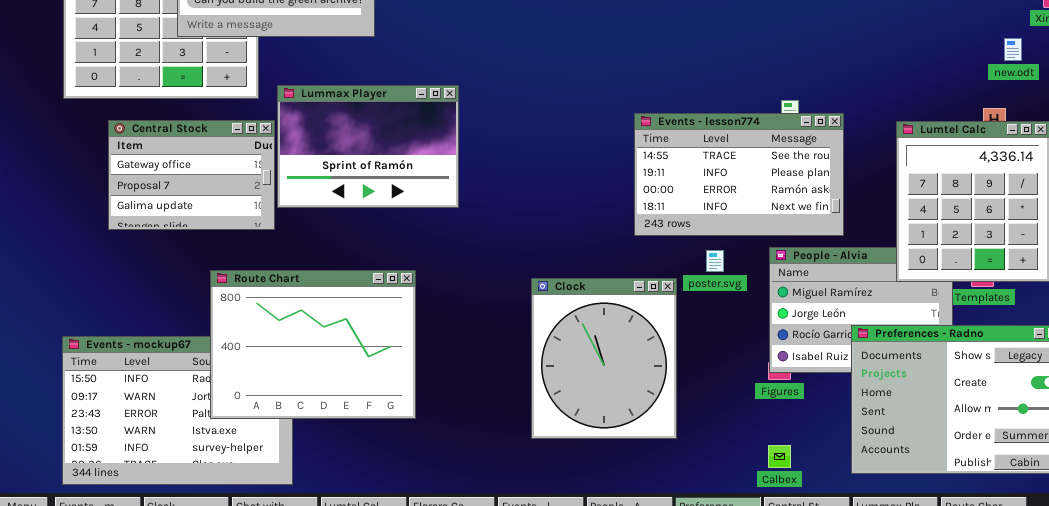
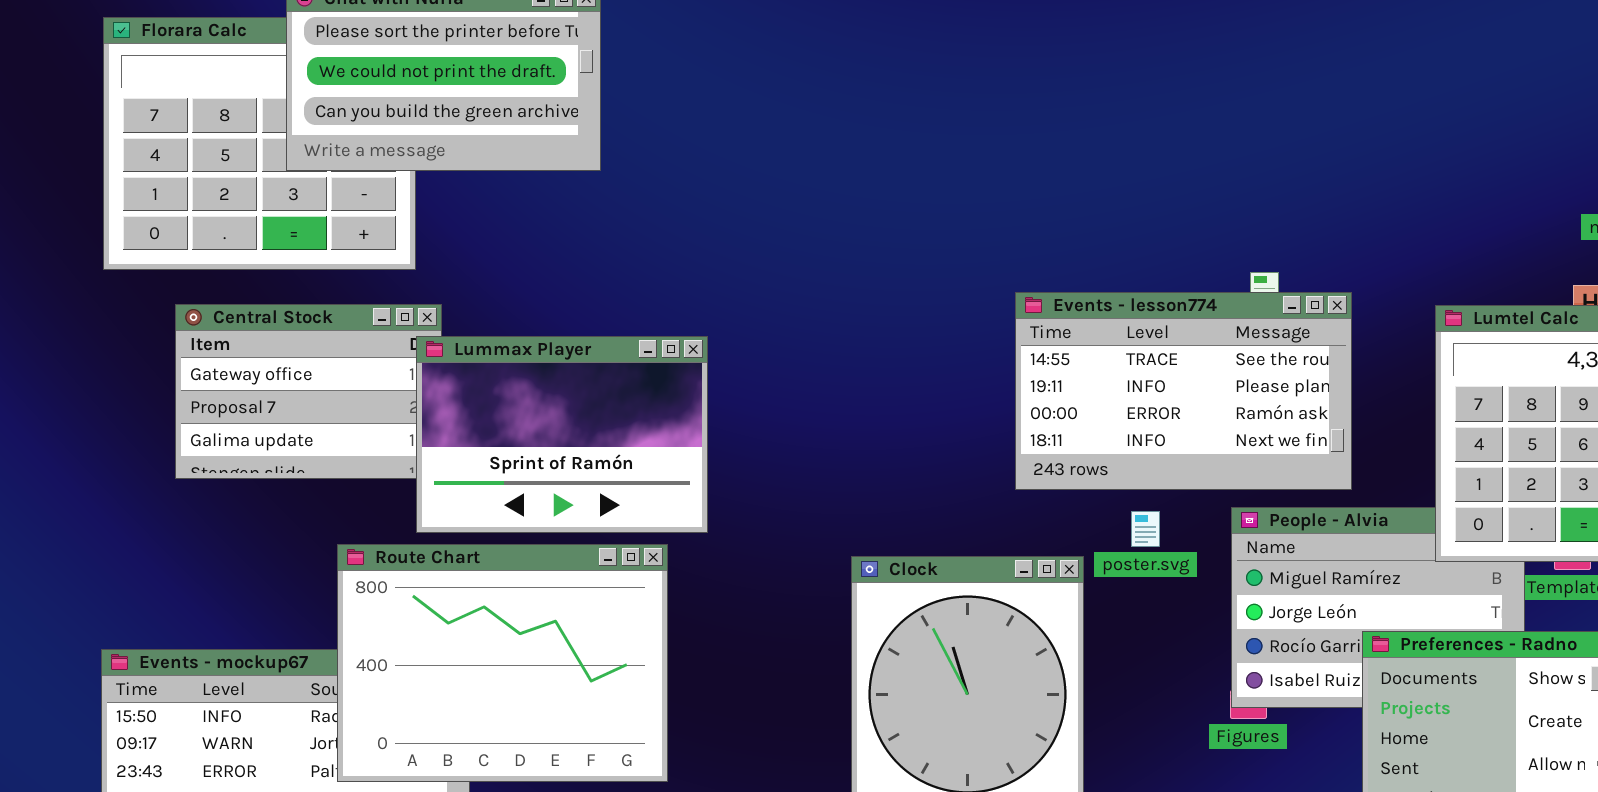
Lummax Player: [277,85,459,208] -> [416,336,708,533], moved

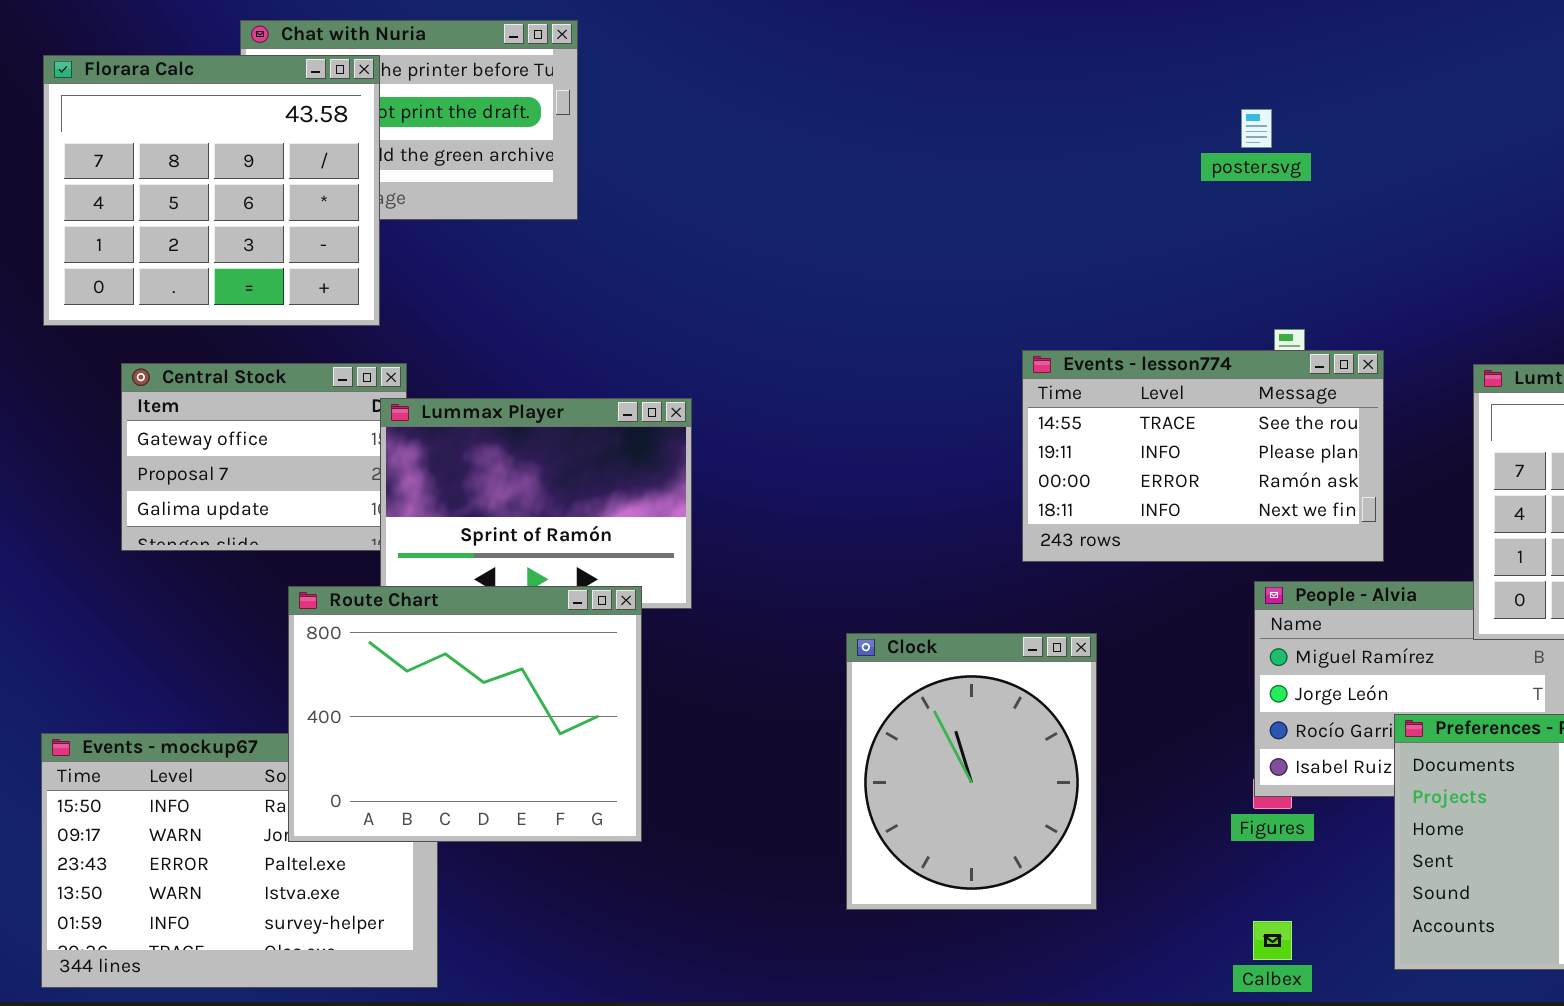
Florara Calc: [103,17,416,270] -> [43,55,380,326], raised
poster.svg: [1131,511,1160,547] -> [1241,109,1272,148], moved
Route Chart: [337,544,668,782] -> [288,586,642,842], moved

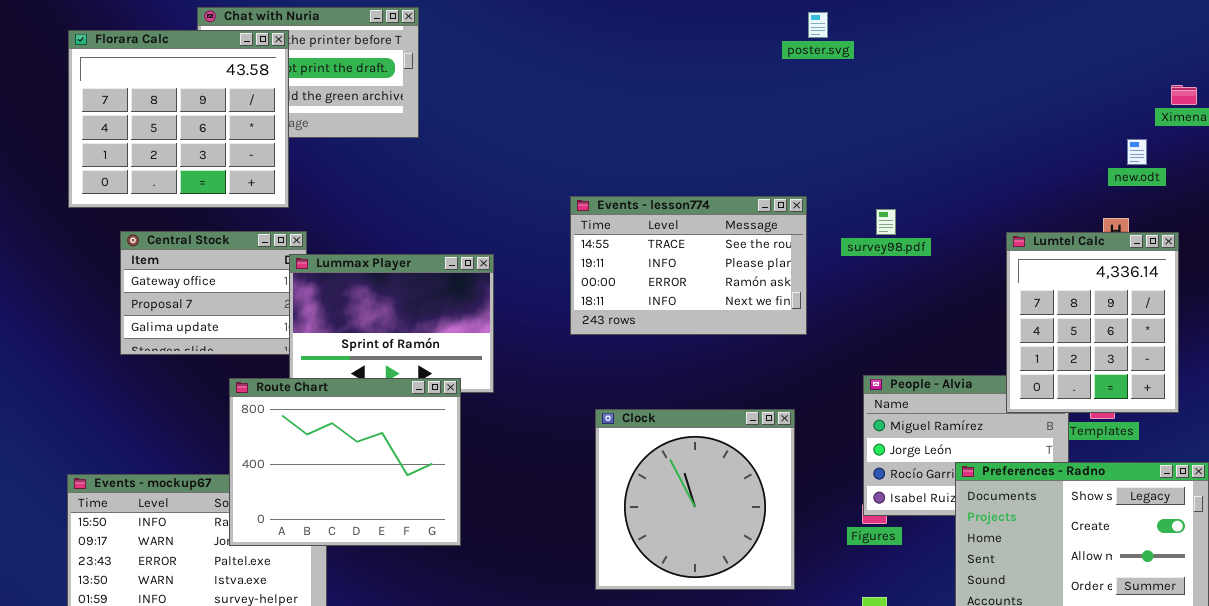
poster.svg: [1241,109,1272,148] -> [808,12,828,38], moved
Events - lesson774: [1022,350,1384,562] -> [570,196,807,335], moved
Clock: [846,633,1097,910] -> [595,409,795,590], resized

